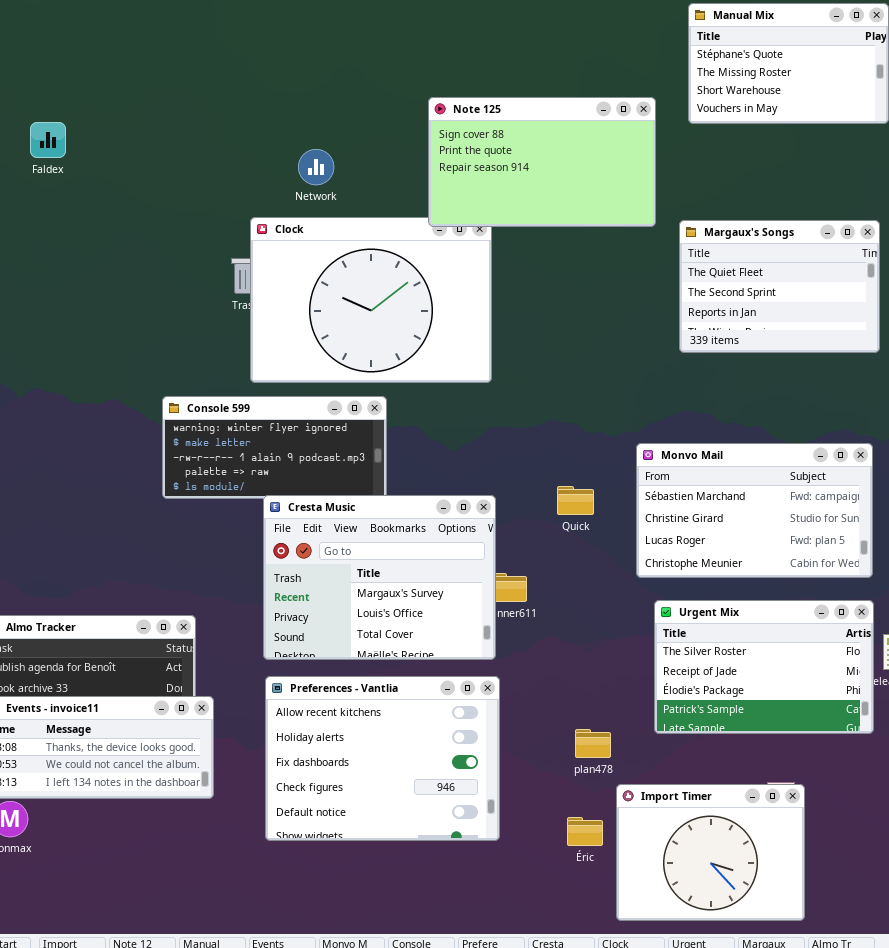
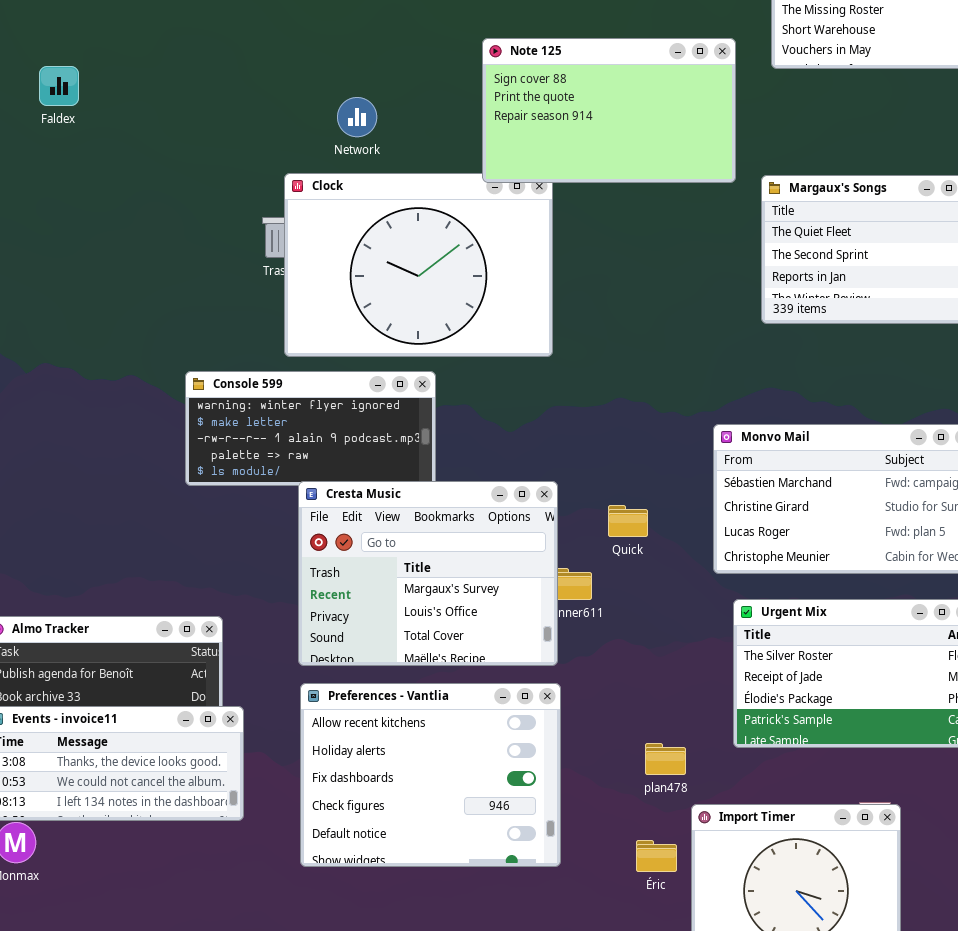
Quick: [557,486,594,515] -> [608,505,648,537], moved

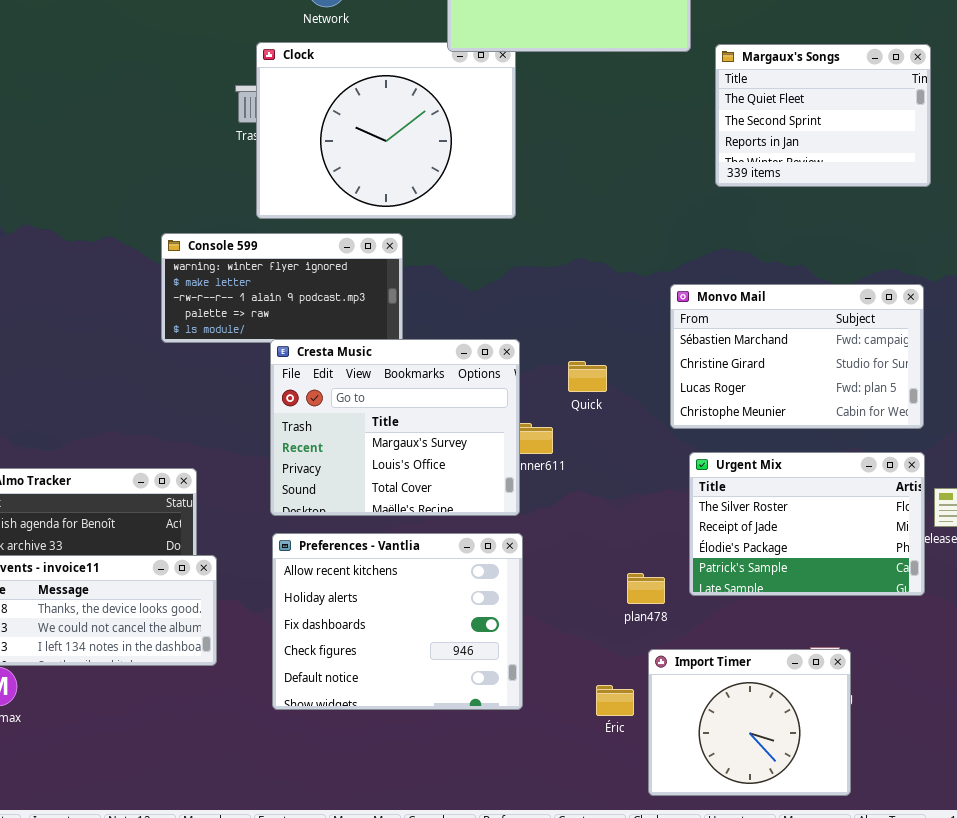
plan478: [645,743,686,775] -> [627,573,665,604], moved

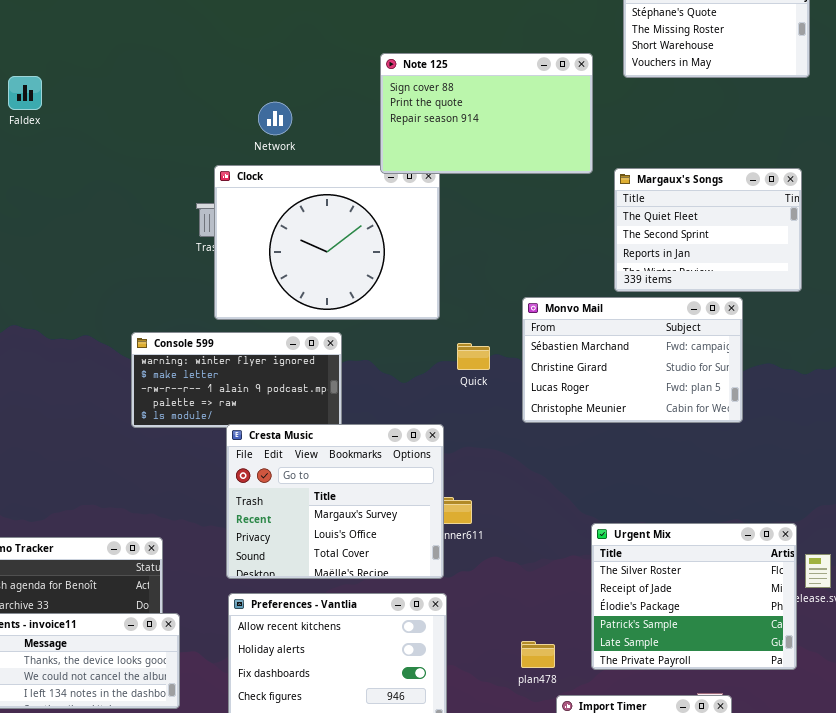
Monvo Mail: [670,284,924,429] -> [522,297,743,423], moved
Quick: [568,361,607,392] -> [457,343,490,370], moved
Urgent Mix: [689,452,925,596] -> [591,523,797,670], resized
plan478: [627,573,665,604] -> [521,641,555,668], moved

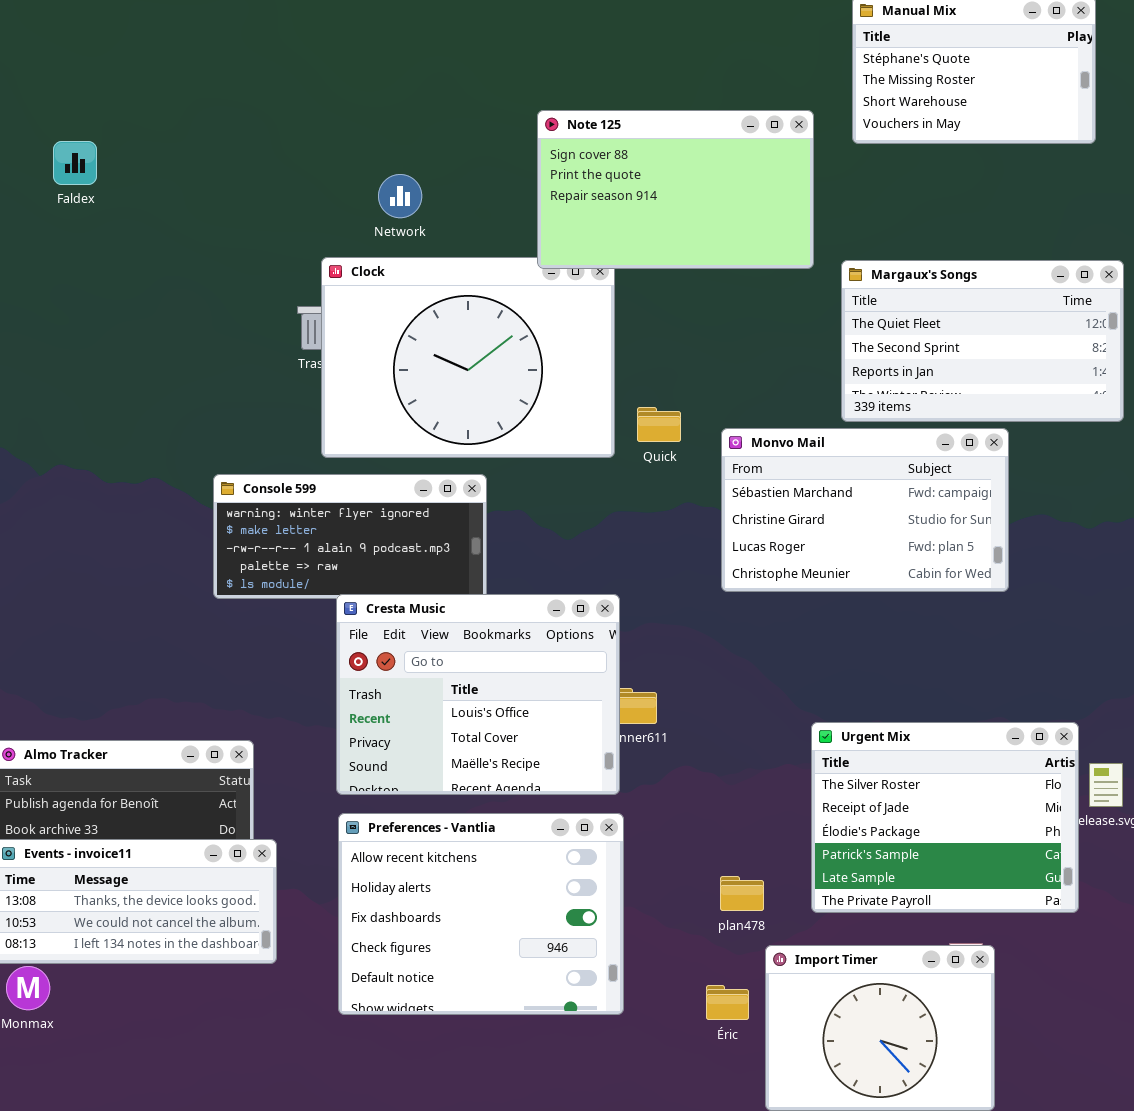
Margaux's Songs: [614,168,802,292] -> [841,260,1124,422], resized
Quick: [457,343,490,370] -> [637,407,681,442], moved
Cresta Music: [226,424,444,579] -> [336,594,620,795], scrolled down 1 row

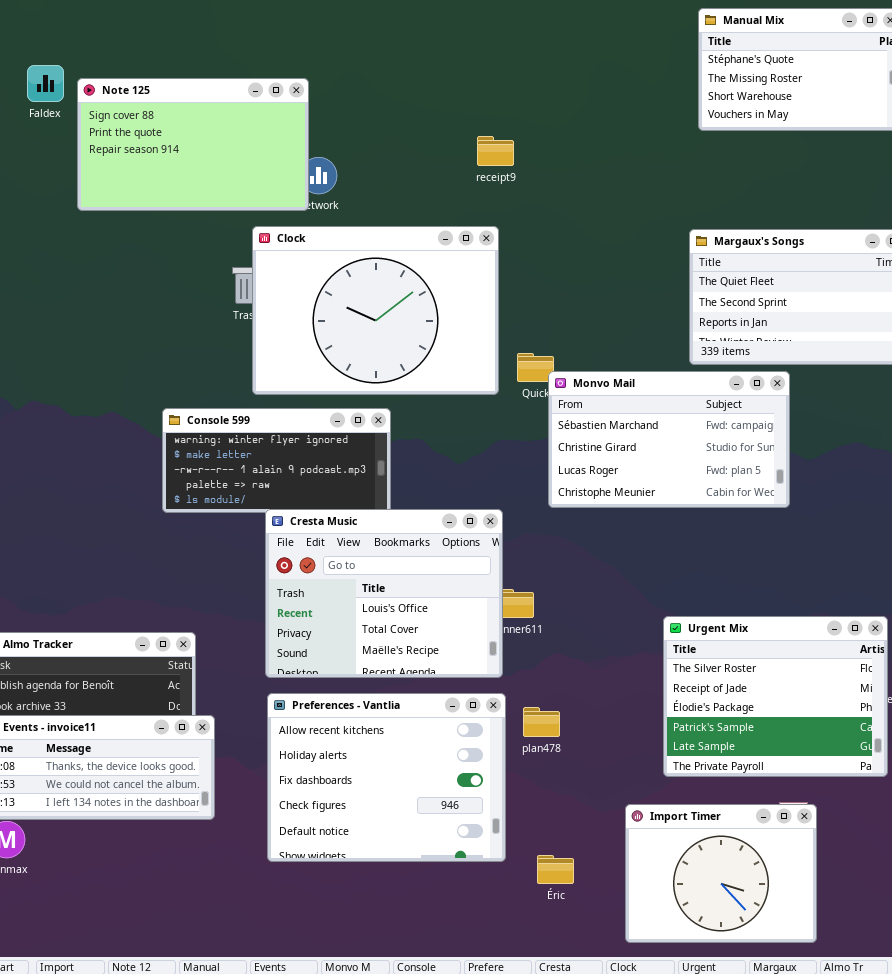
Note 125: [537,110,814,269] -> [77,78,309,211], moved
Faldex: [53,141,97,185] -> [27,65,64,102], moved
Monvo Mail: [721,428,1009,592] -> [548,371,790,508], moved
plan478: [720,876,764,911] -> [523,707,560,737], moved
Éric: [706,985,749,1020] -> [537,855,574,884], moved

